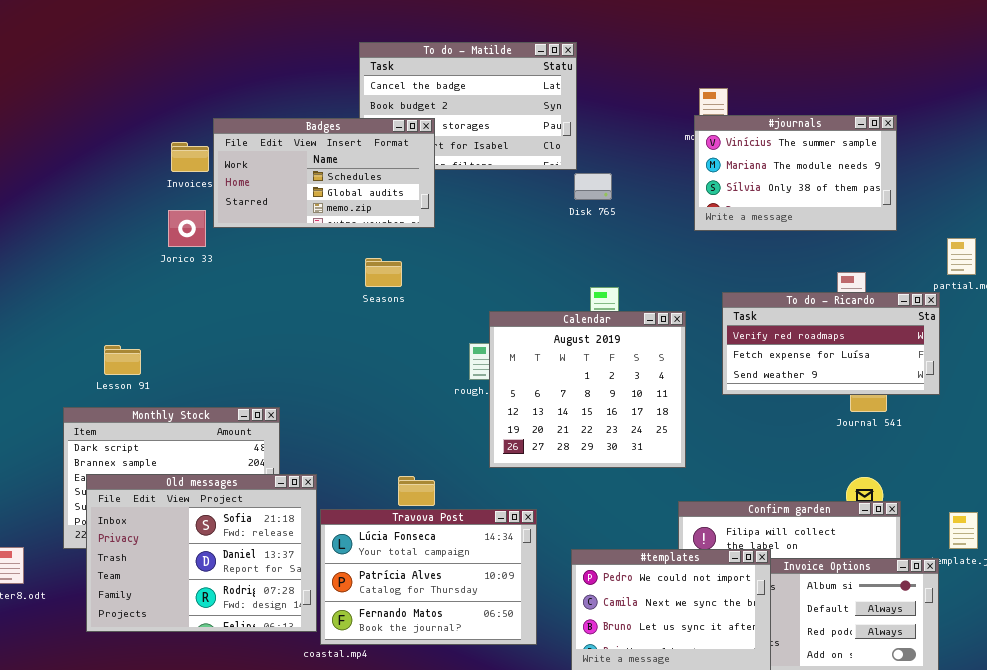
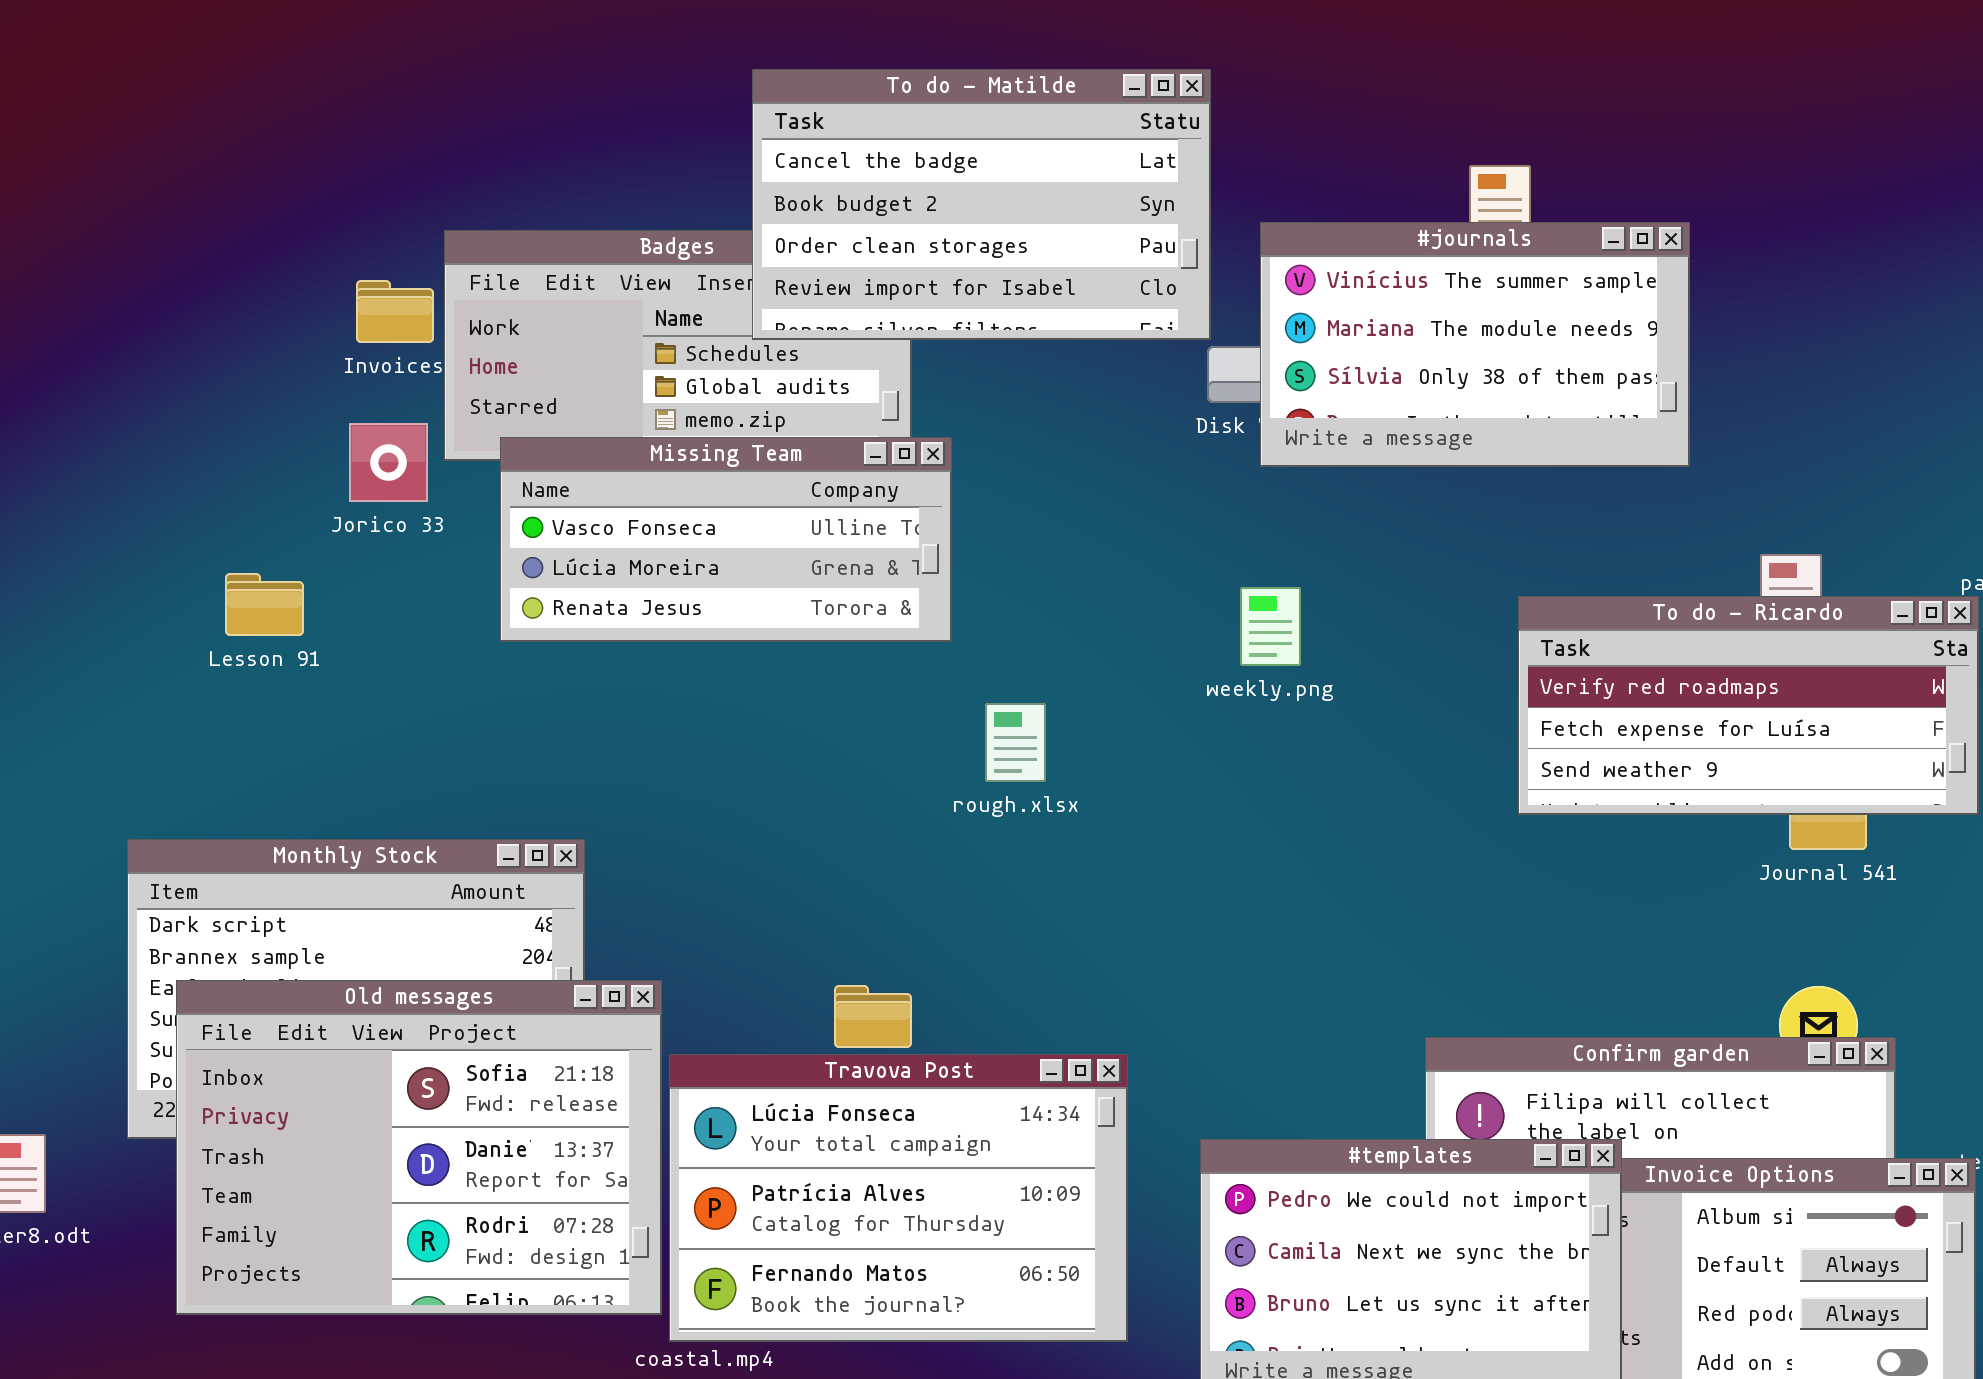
To do - Matilde: [359,42,577,170] -> [752,69,1211,340], raised
#journals: [694,115,897,231] -> [1260,222,1690,467], moved
Missing Team: none -> [500,437,952,642], opened
Calendar: [489,311,686,468] -> none, closed
Lesson 91: [104,345,141,375] -> [225,573,304,636], moved

